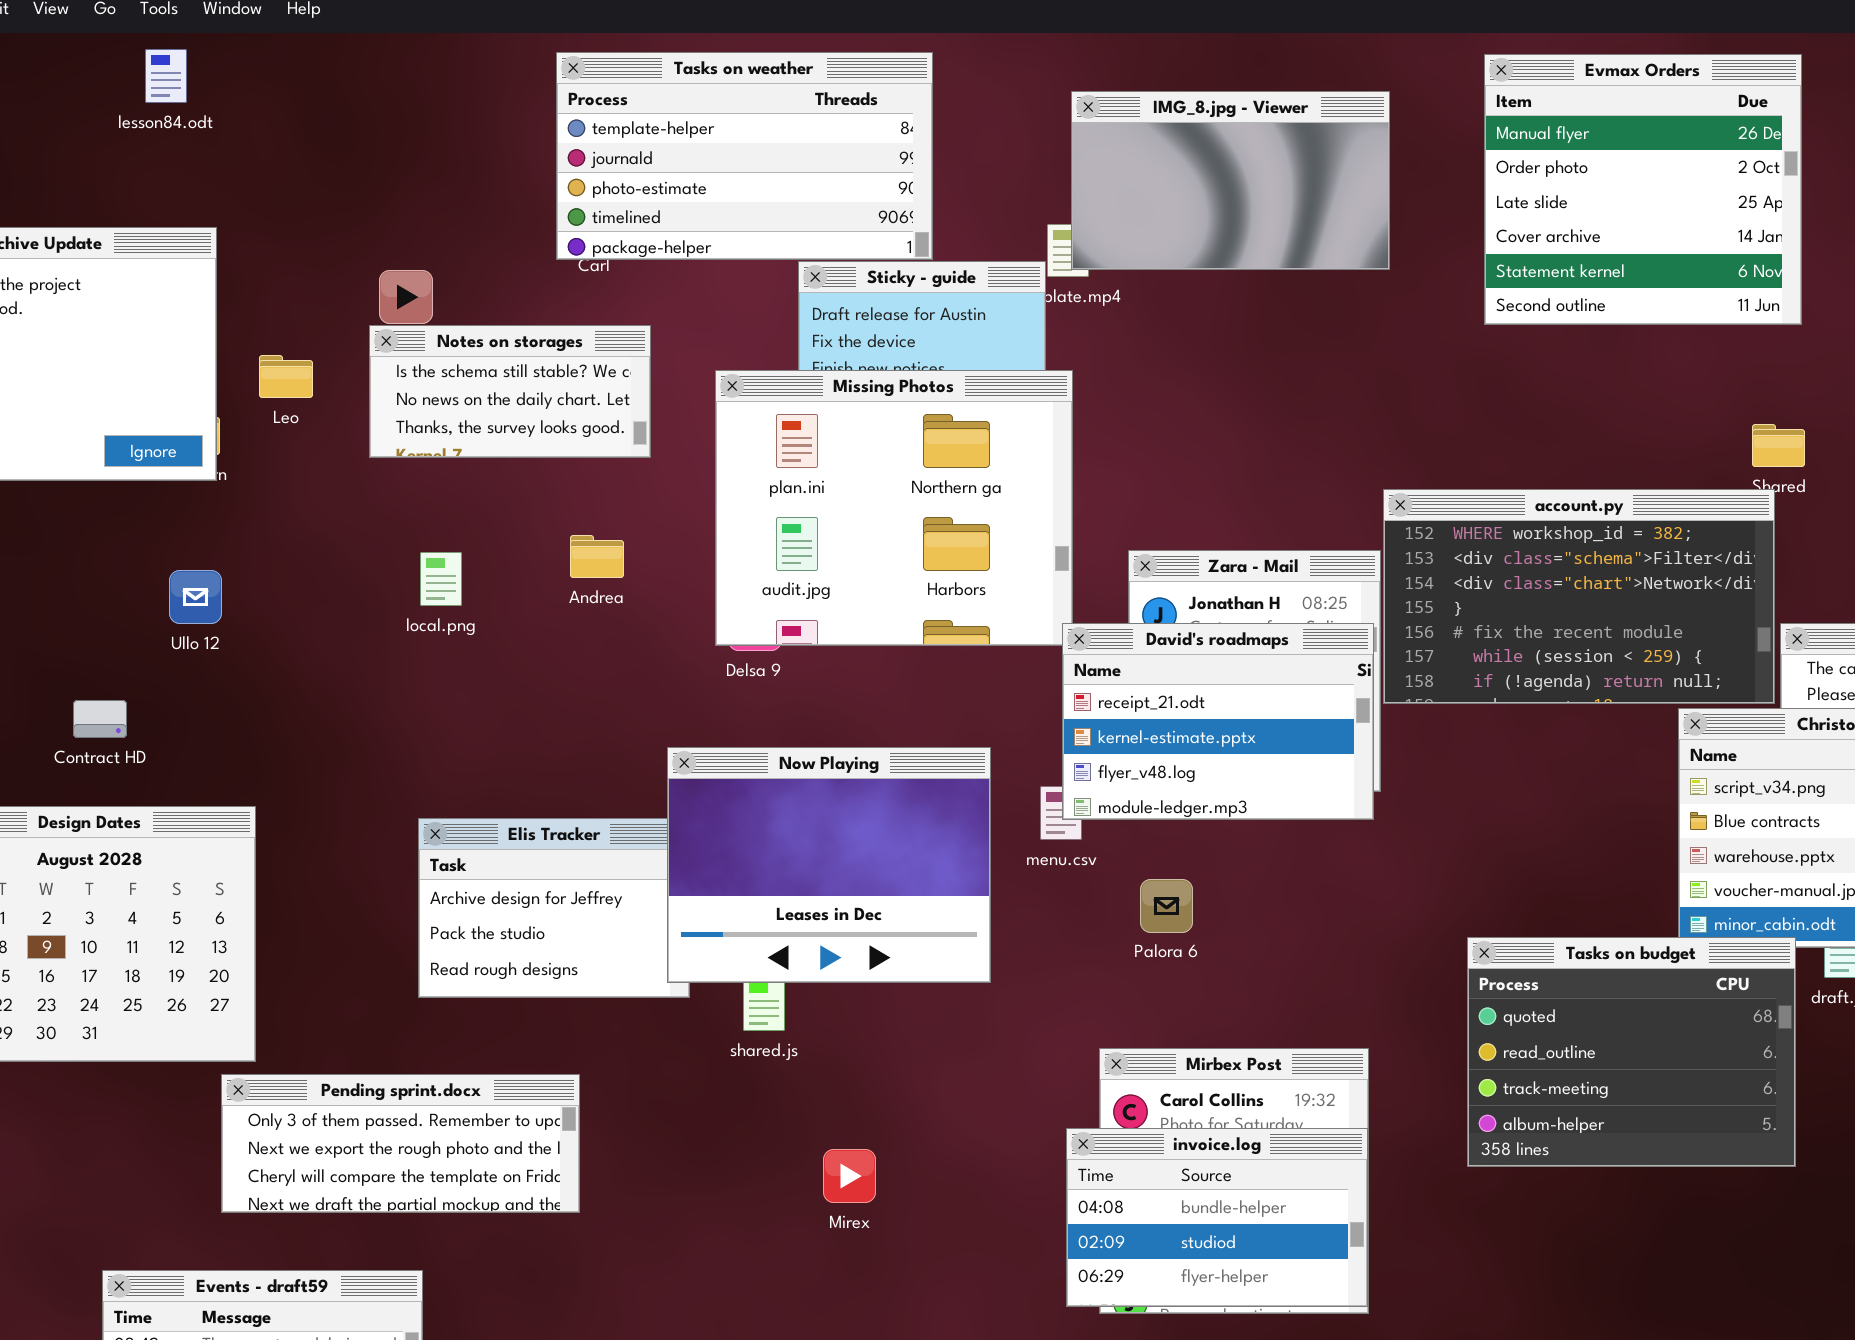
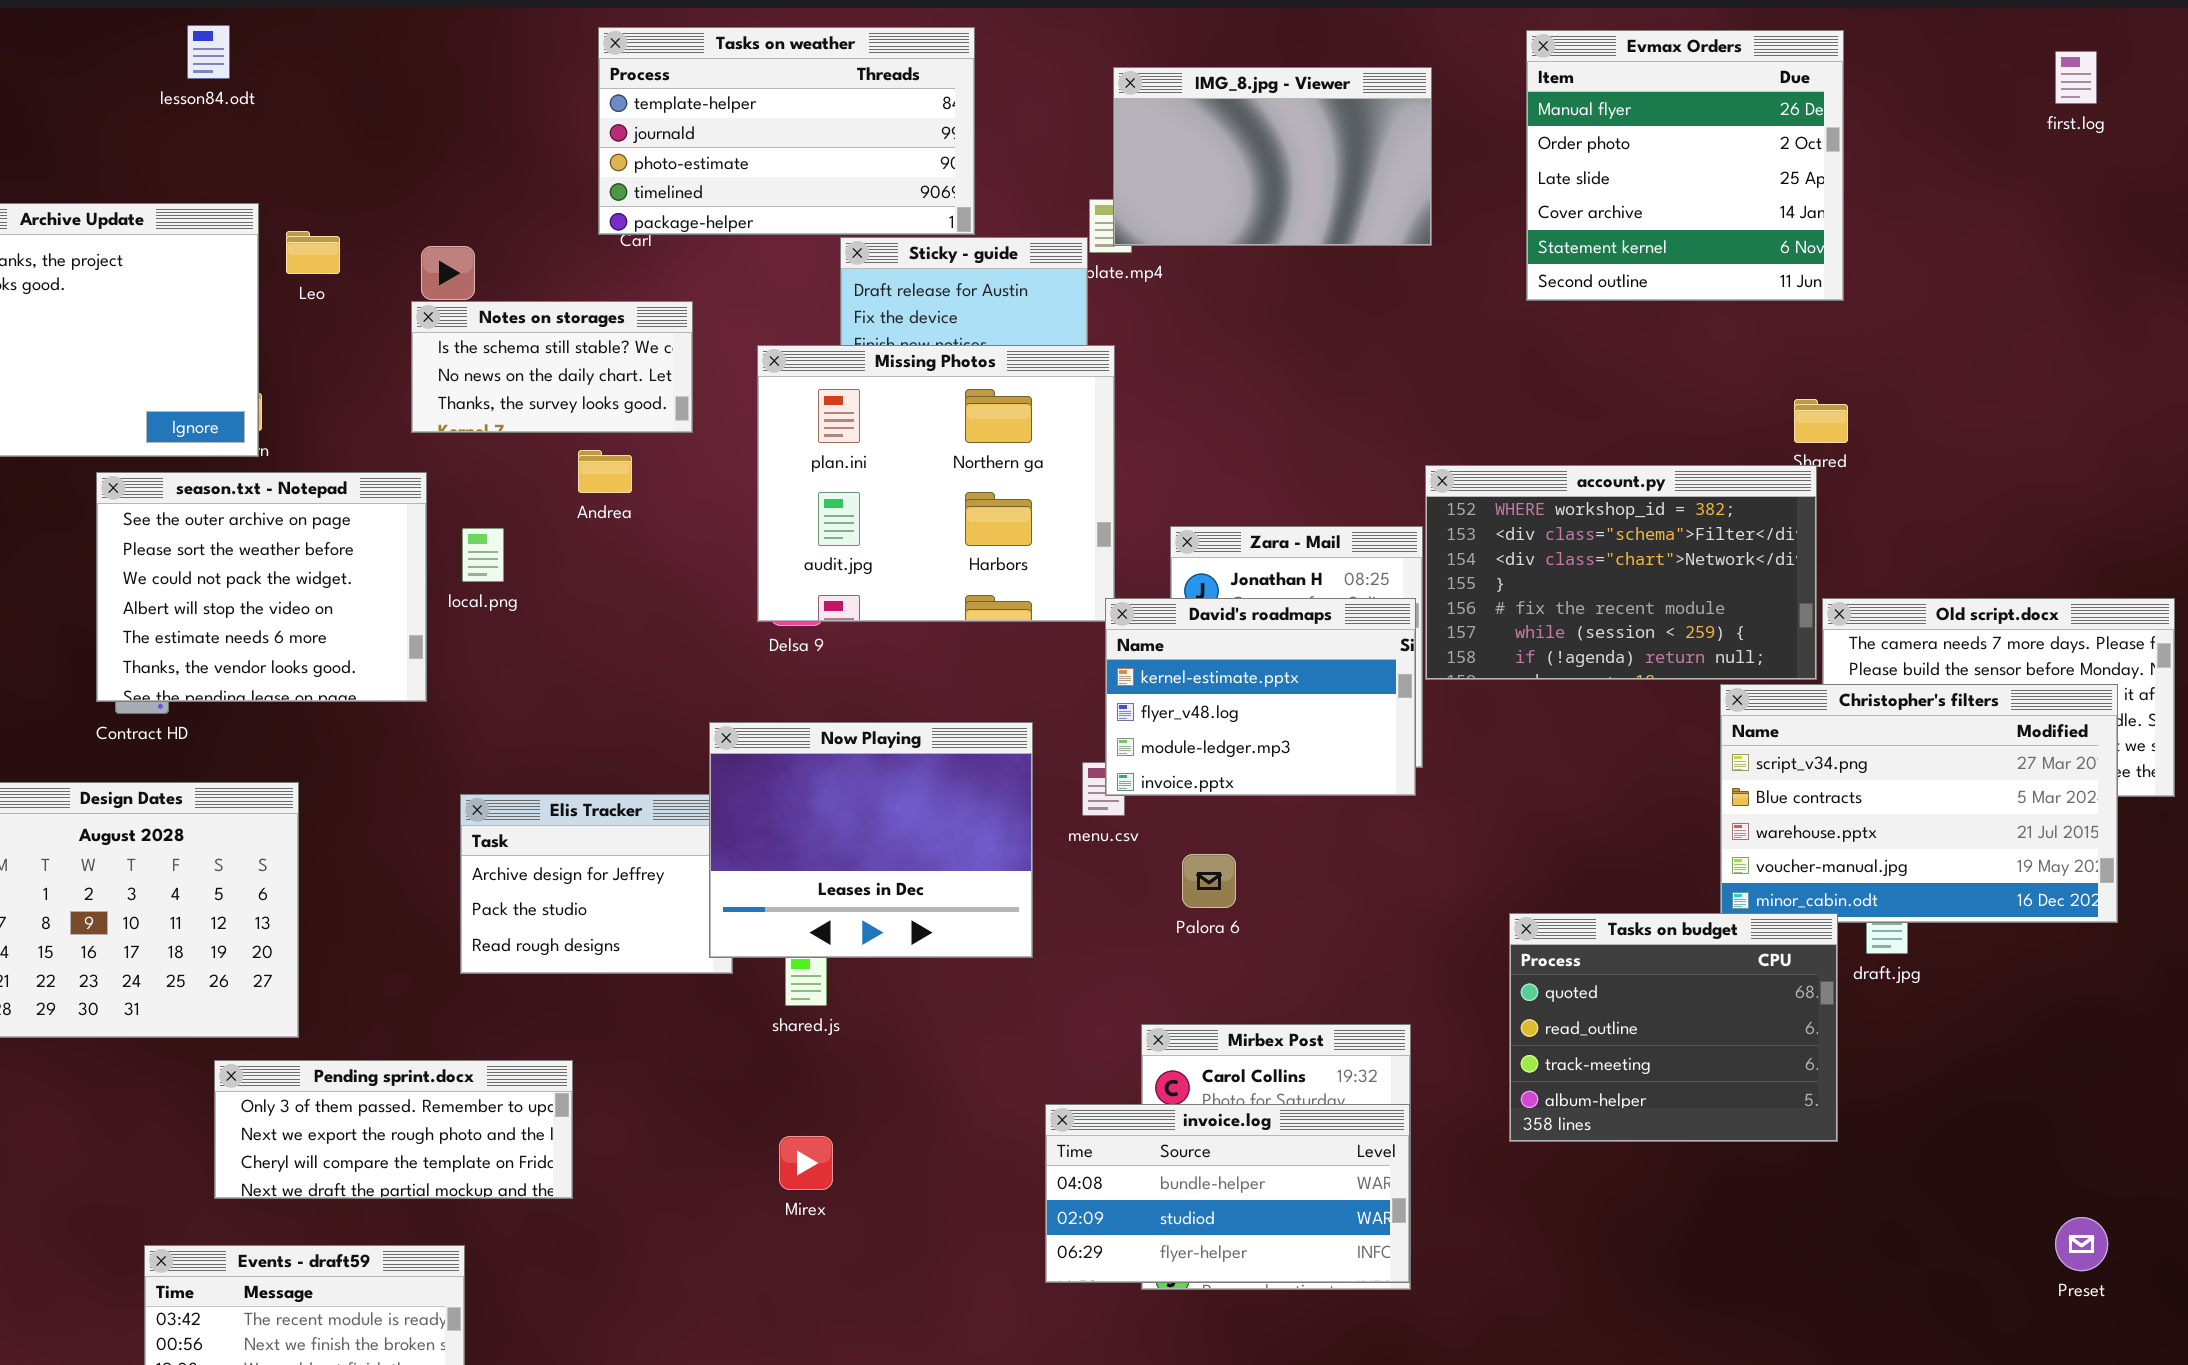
Leo: [259,355,313,398] -> [286,231,340,274], moved
season.txt - Notepad: none -> [96,472,427,702], opened
Andrea: [570,535,624,578] -> [578,450,632,493], moved
David's roadmaps: [1062,623,1374,820] -> [1105,598,1416,796], scrolled down 1 row
Pending sprint.docx: [221,1074,580,1213] -> [214,1060,573,1199], moved
invoice.log: [1066,1128,1368,1307] -> [1045,1104,1410,1283], resized
Mirex: [823,1149,876,1203] -> [779,1136,833,1190], moved

